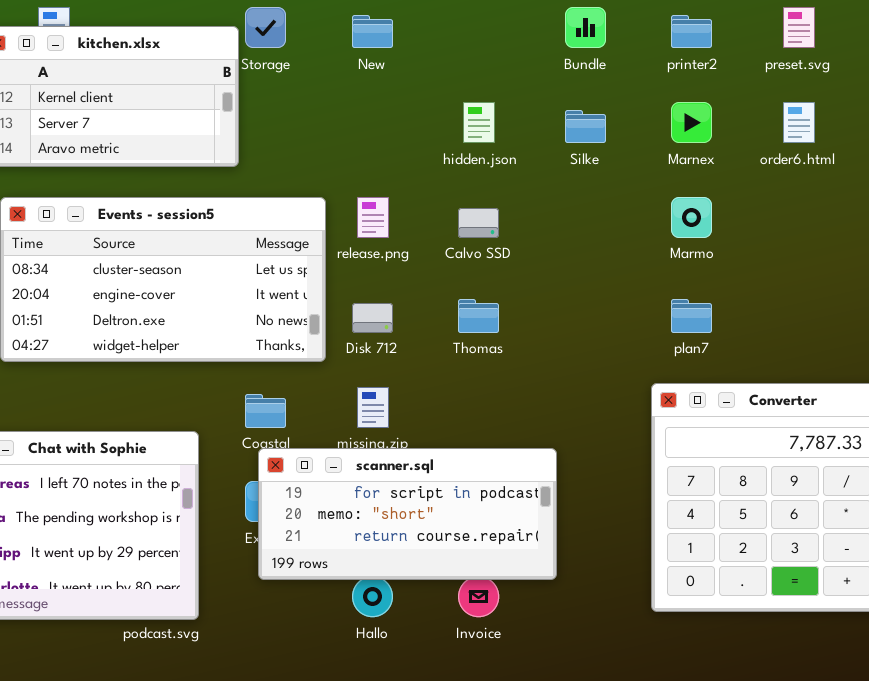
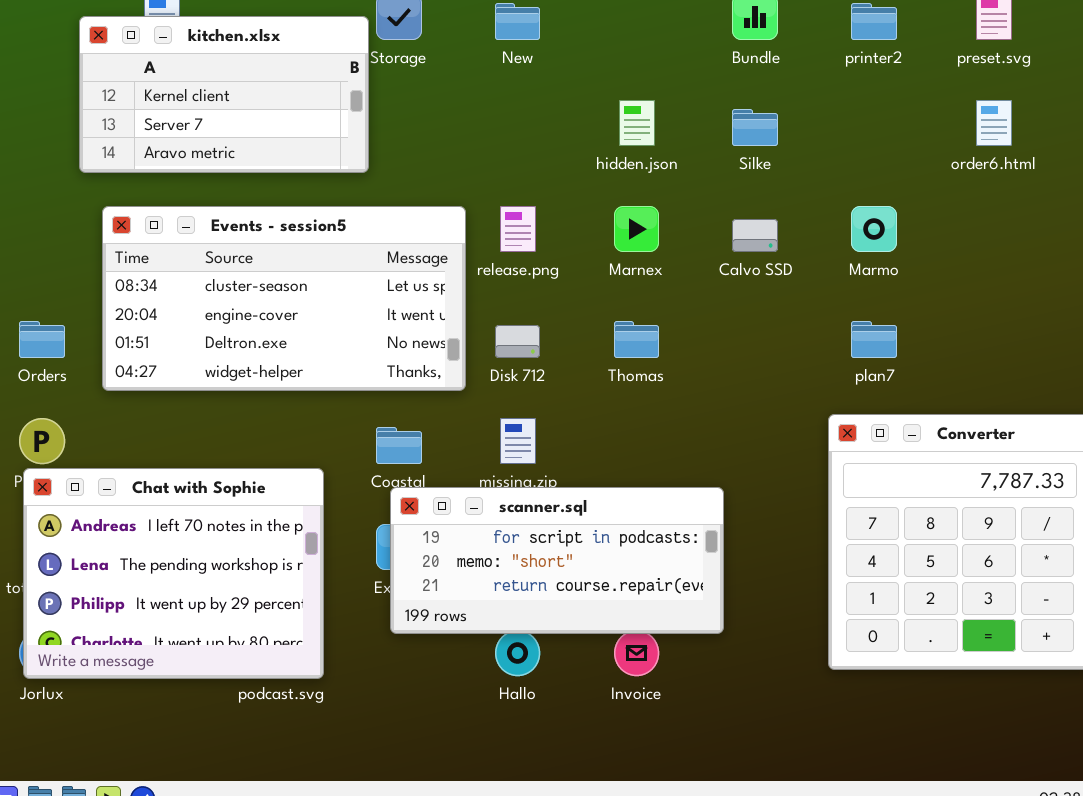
Marnex: [671,102,712,143] -> [614,206,659,252], moved
Calvo SSD: [458,208,499,238] -> [732,219,778,252], moved

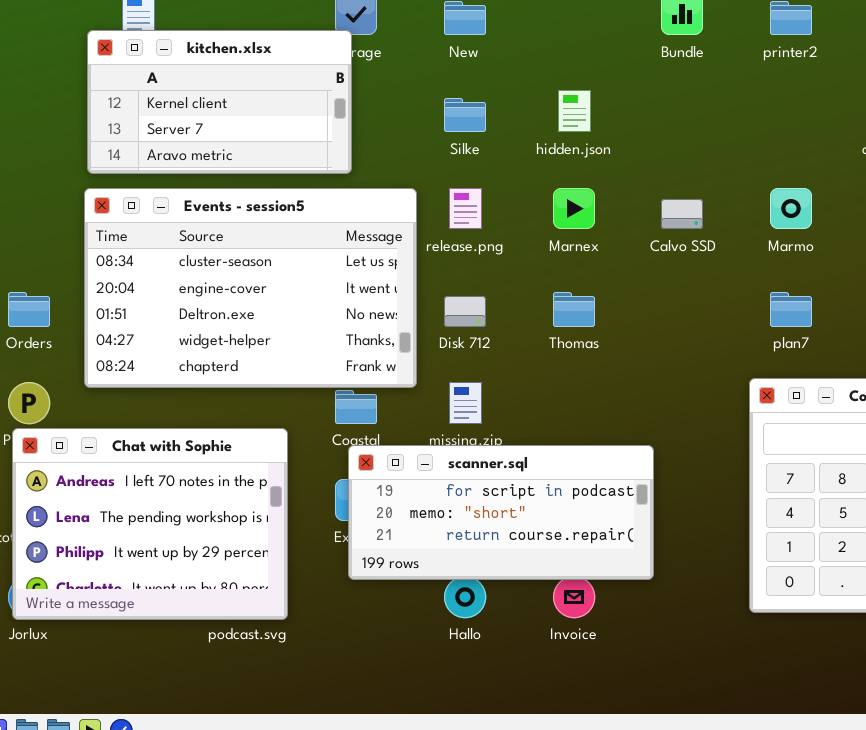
kitchen.xlsx: [79,16,369,173] -> [87,30,352,174], moved
Silke: [732,109,778,146] -> [444,98,486,132], moved
Events - session5: [102,206,466,391] -> [84,188,417,388], resized

